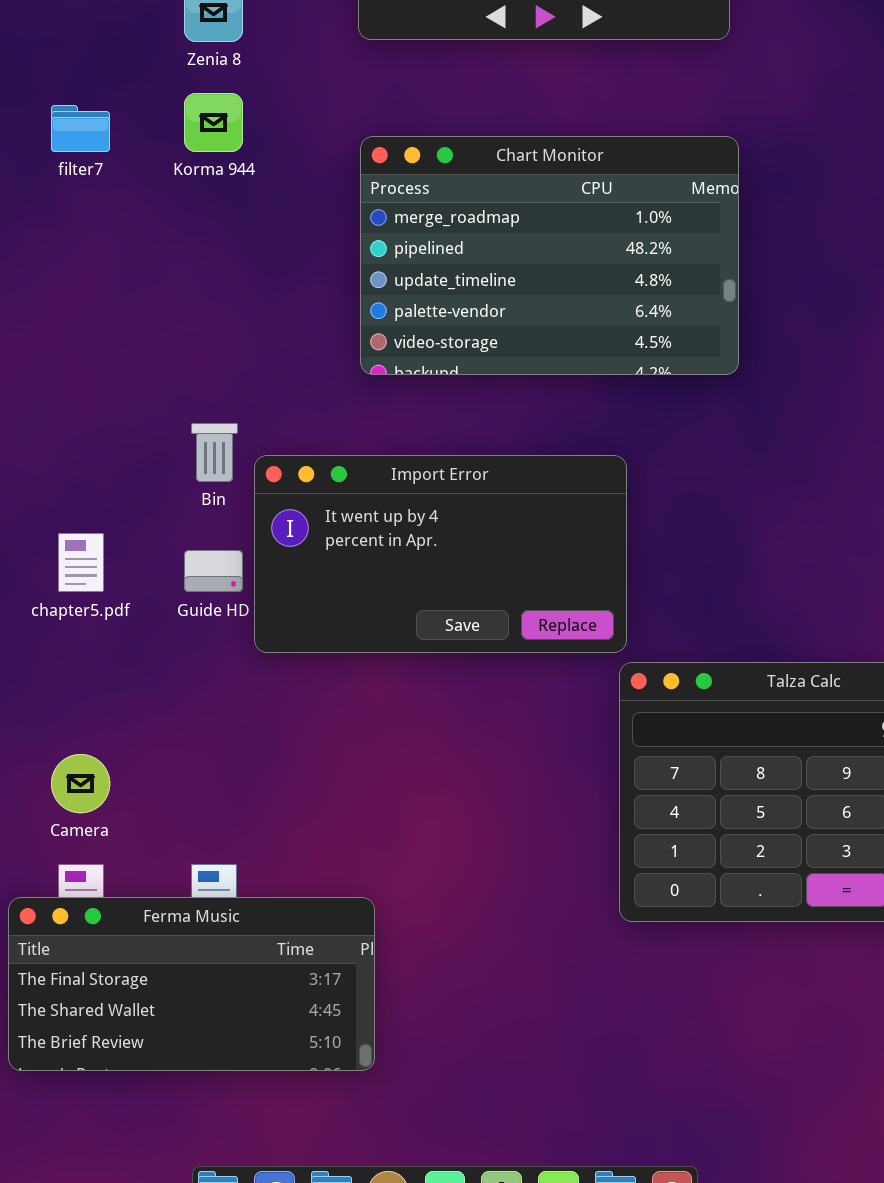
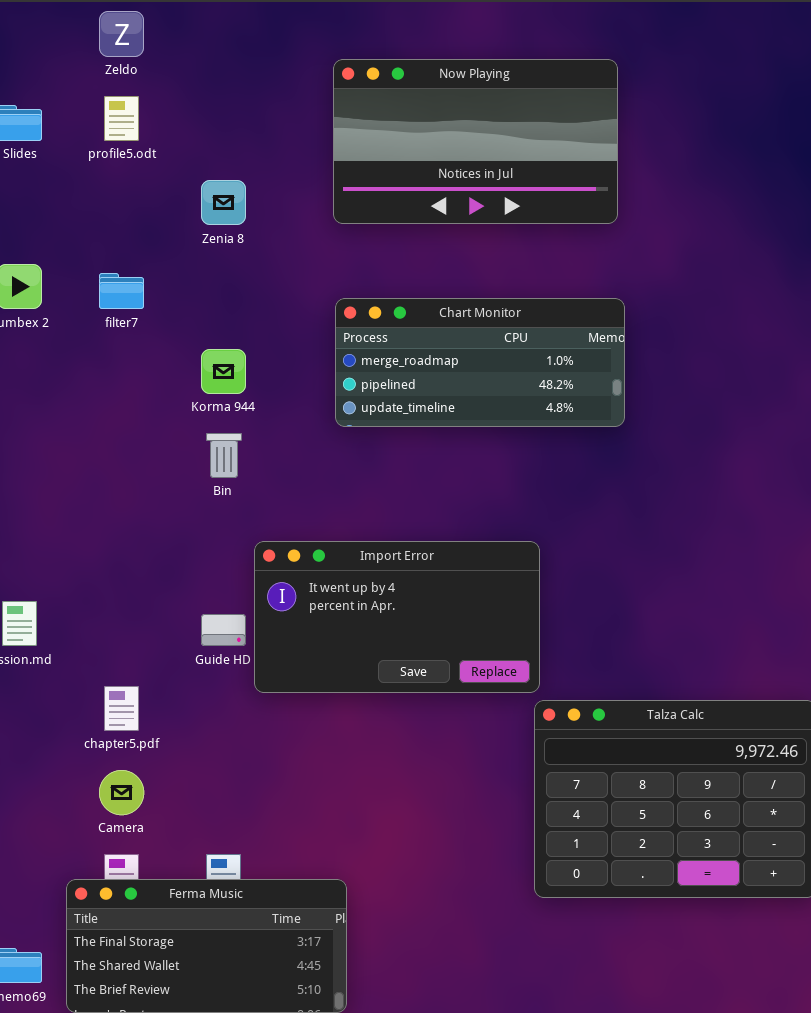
Korma 944: [184,93,243,152] -> [201,349,246,394], moved
Chart Monitor: [360,136,739,375] -> [335,298,625,427], resized
Bin: [191,423,238,482] -> [206,433,242,478], moved
chapter5.pdf: [58,533,104,592] -> [104,686,139,731], moved

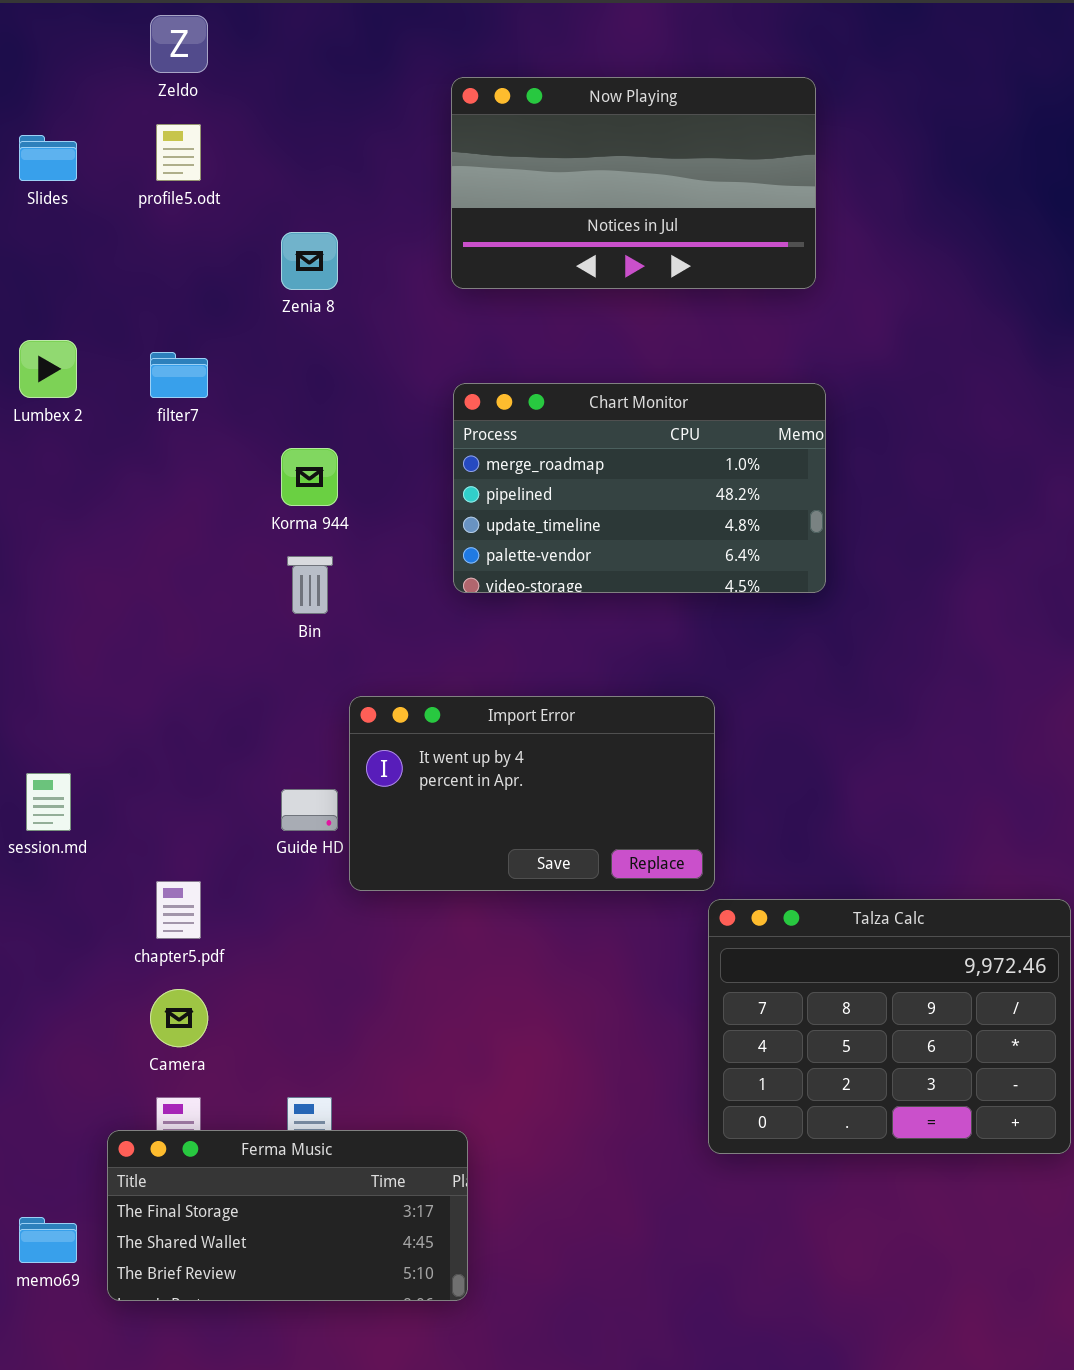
Chart Monitor: [335,298,625,427] -> [453,383,826,593], resized

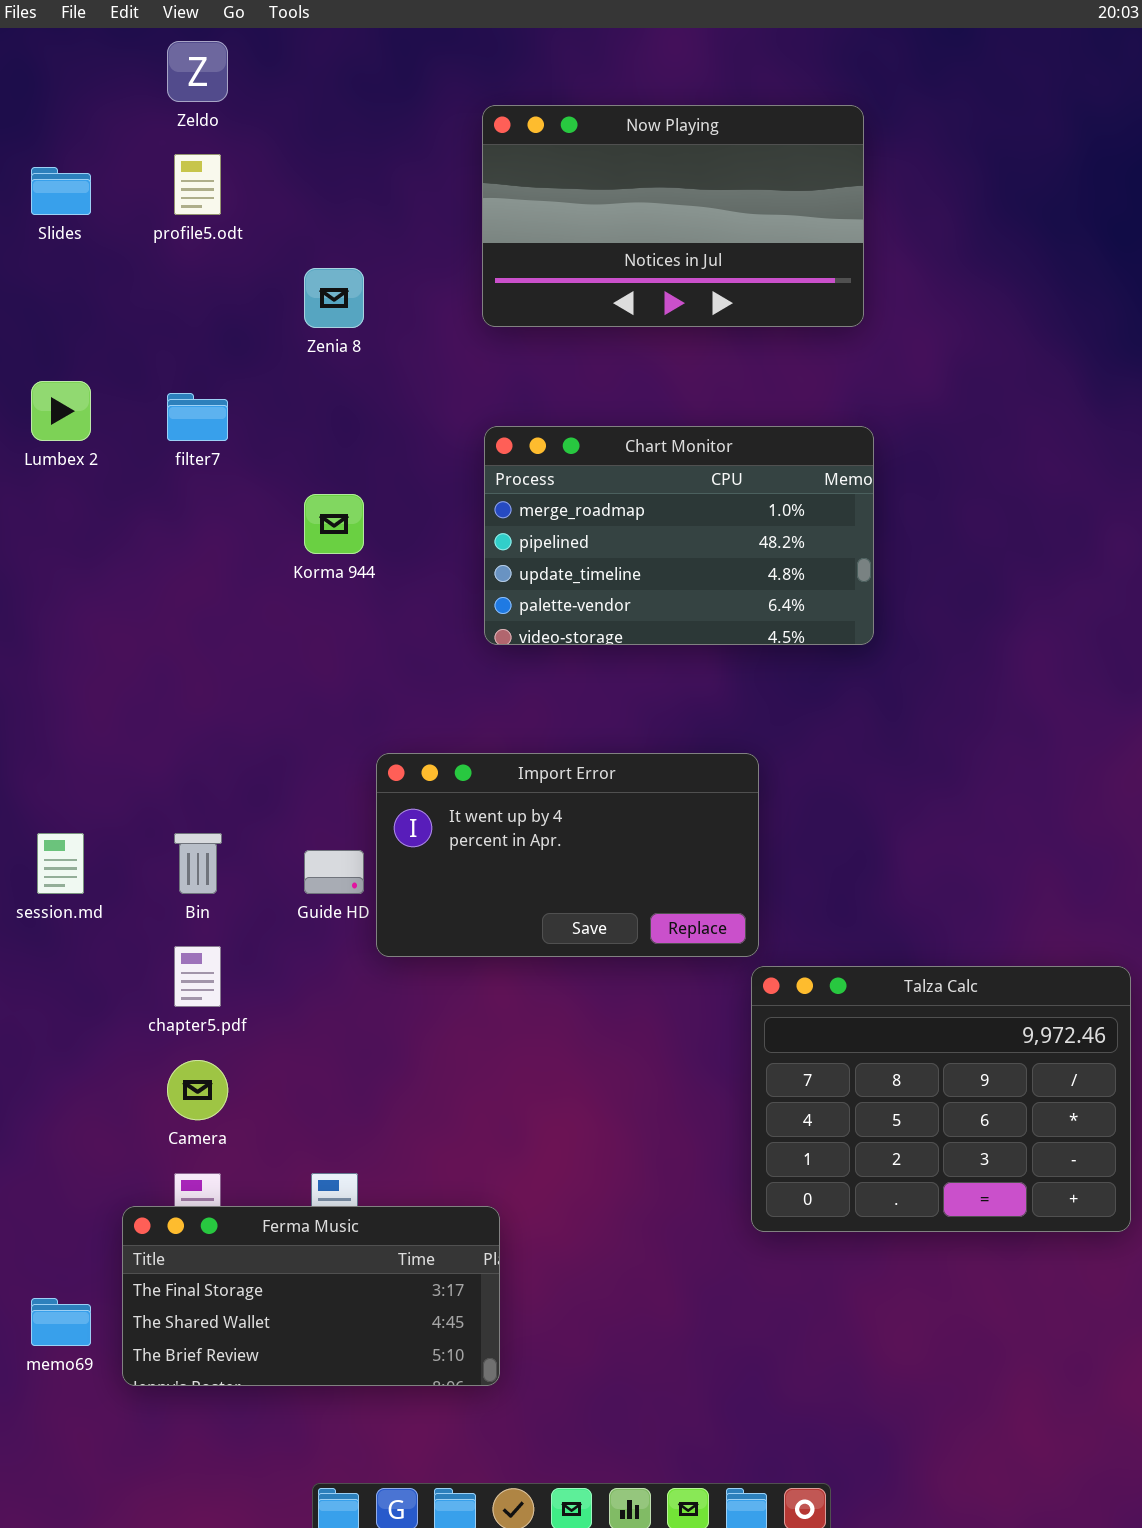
Bin: [287,556,333,614] -> [174,833,222,894], moved

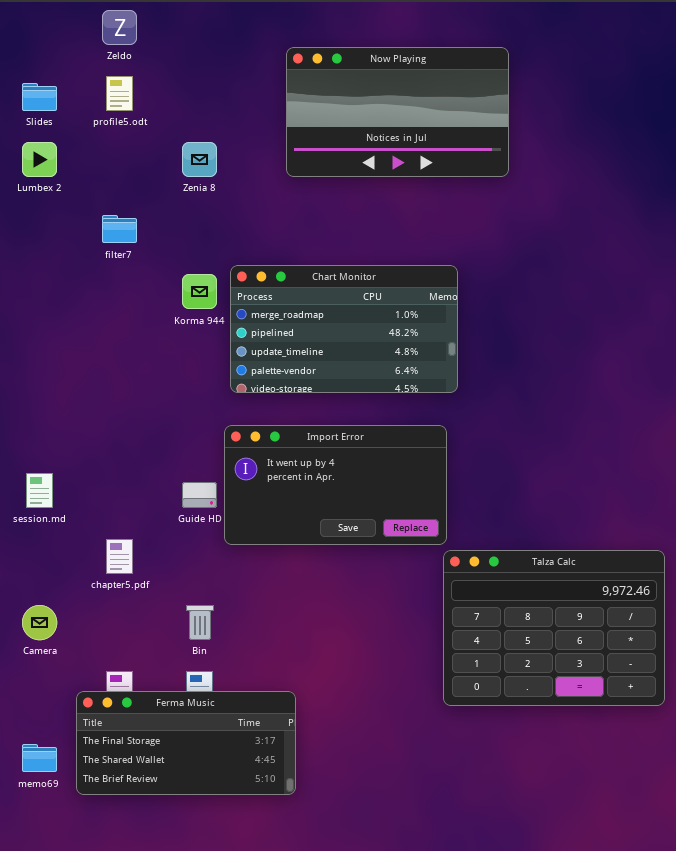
Lumbex 2: [31,381,91,441] -> [22,142,57,177], moved
Chart Monitor: [484,426,874,645] -> [230,265,458,393], moved
Bin: [174,833,222,894] -> [186,605,214,640], moved
Camera: [167,1060,228,1120] -> [22,605,57,640], moved

